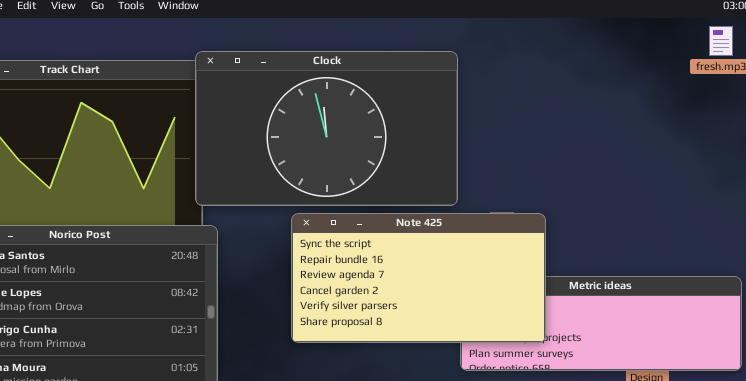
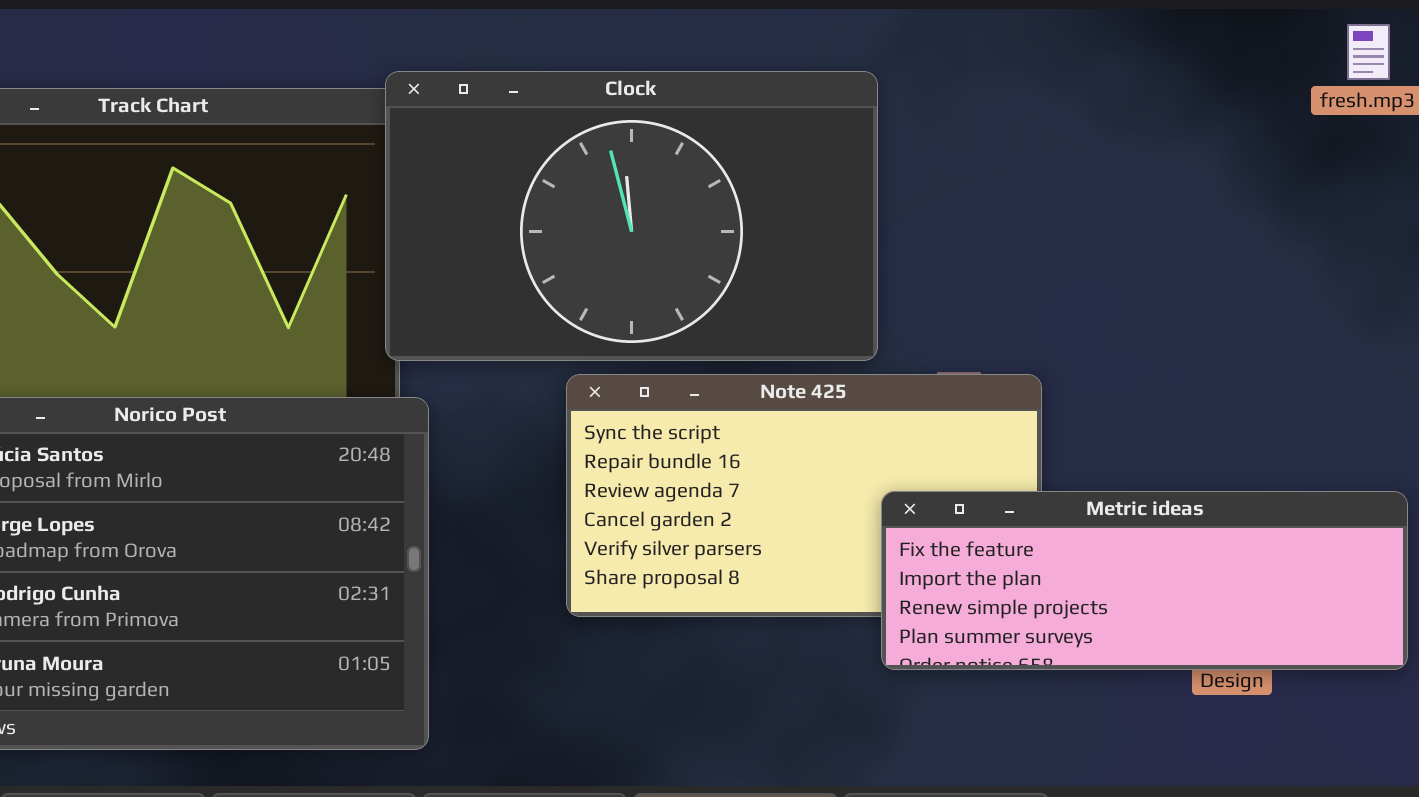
Metric ideas: [460,276,742,371] -> [881,491,1408,670], raised

